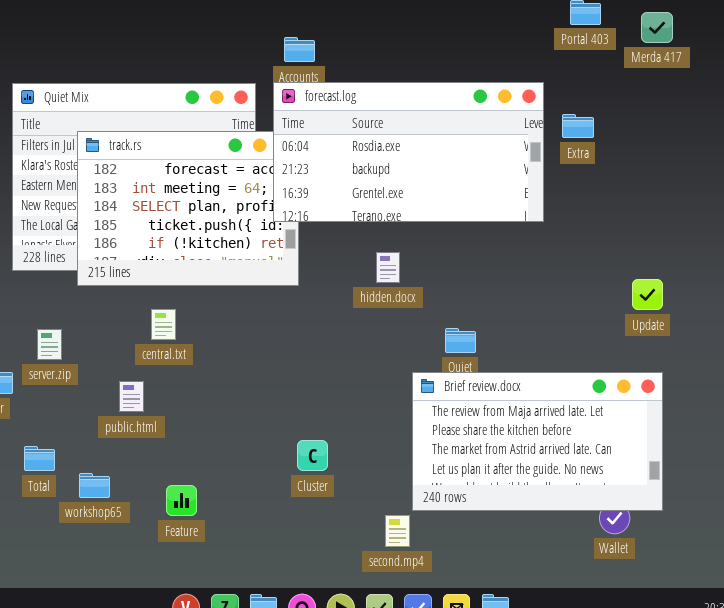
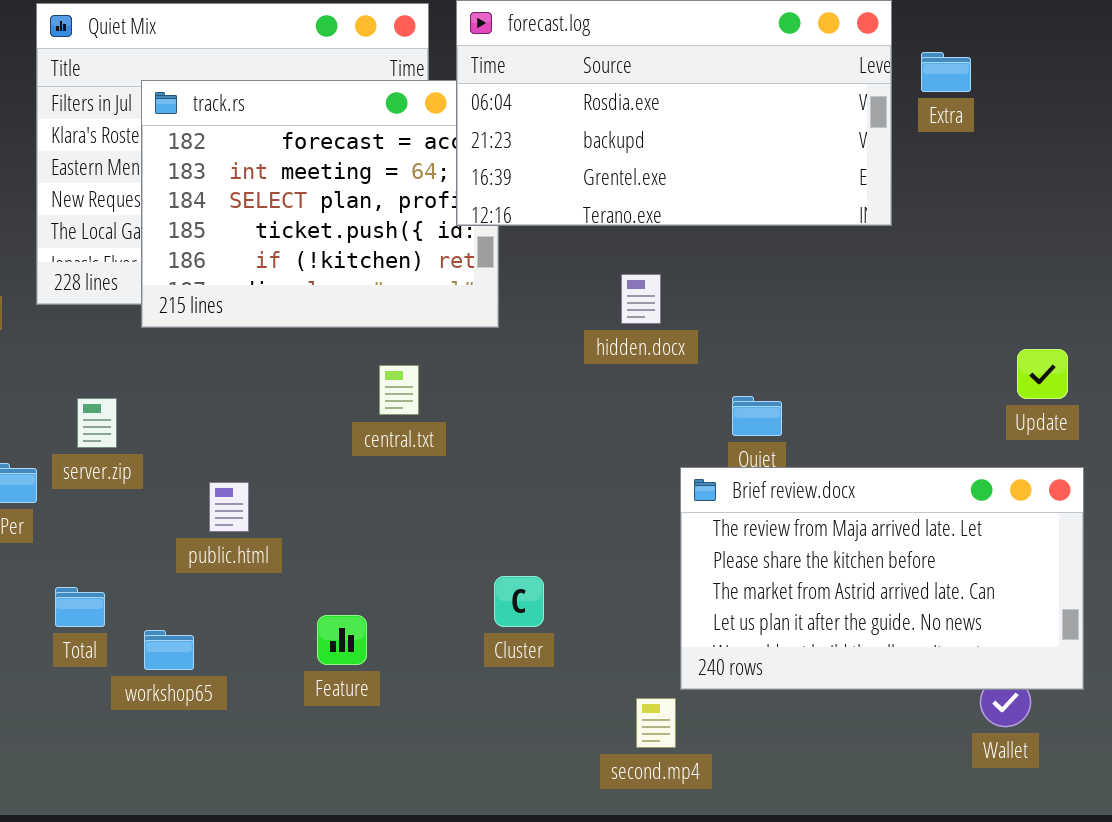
Update: [632,279,663,310] -> [1017,349,1068,399], moved
central.txt: [151,309,176,340] -> [379,365,419,415], moved
Feature: [166,485,197,516] -> [317,615,367,665], moved

